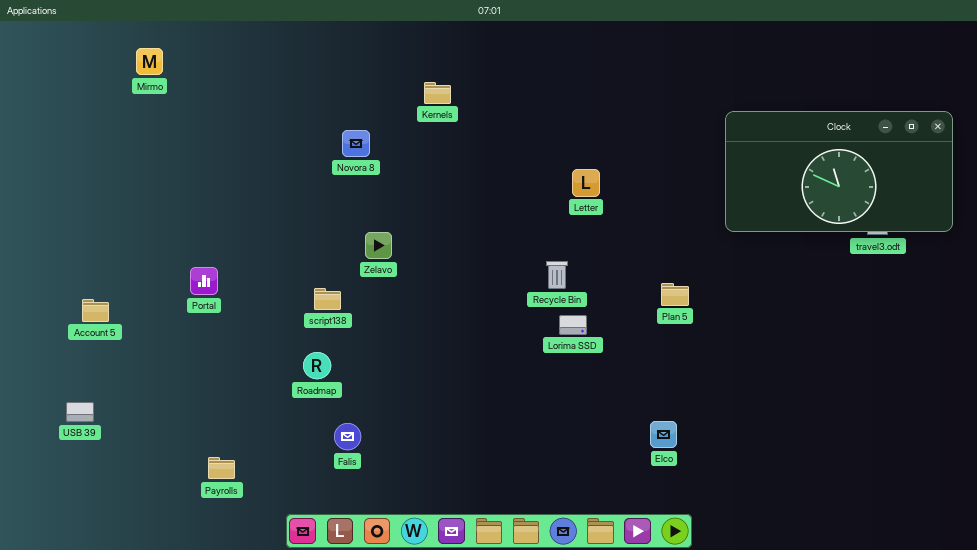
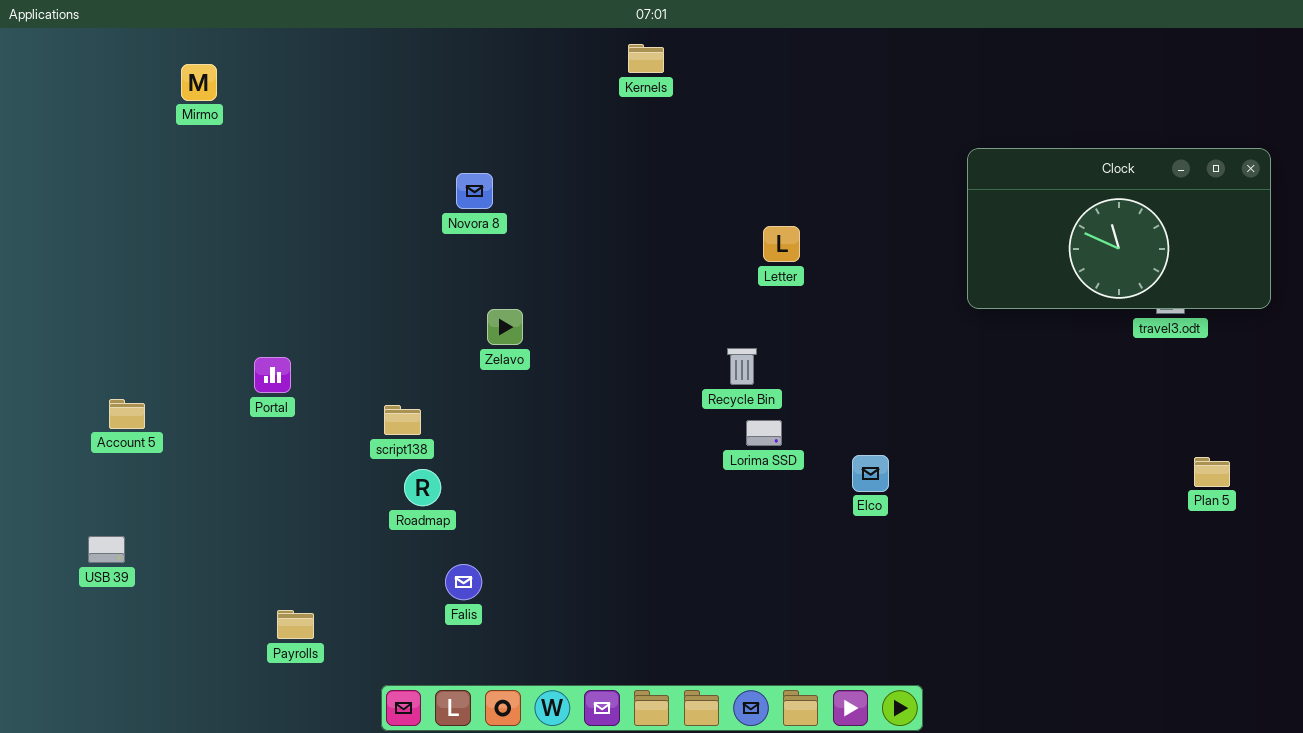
Kernels: [424,82,451,104] -> [628,44,664,73], moved
Plan 5: [661,283,689,306] -> [1194,457,1230,487], moved
script138: [314,288,341,310] -> [384,405,421,435], moved
Elco: [650,421,677,448] -> [852,455,889,492], moved

